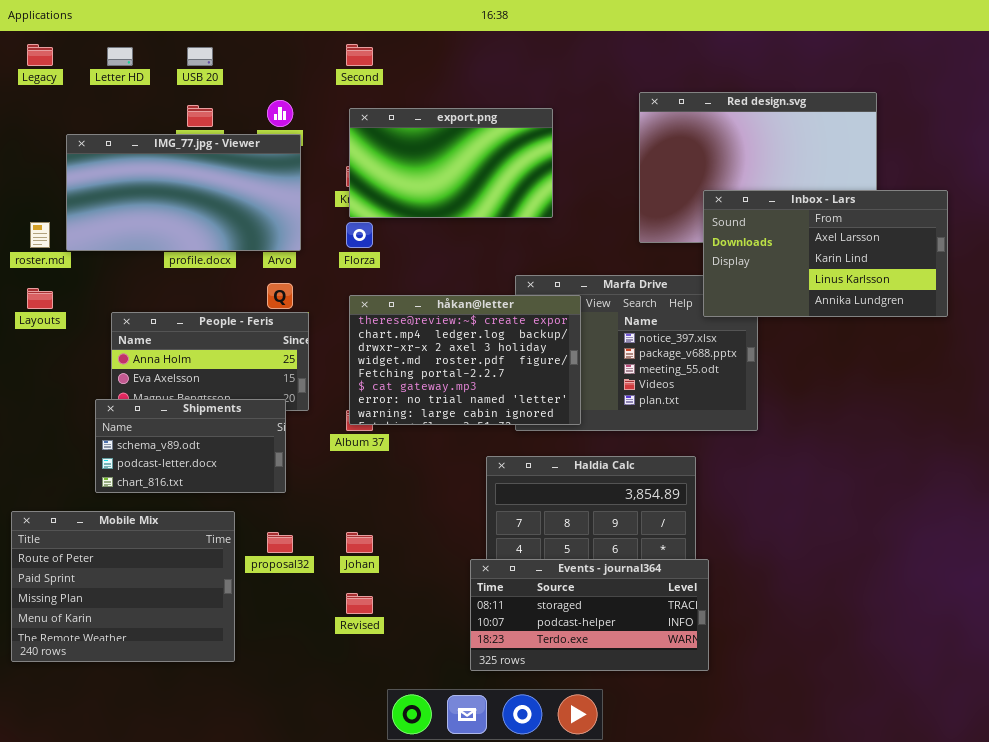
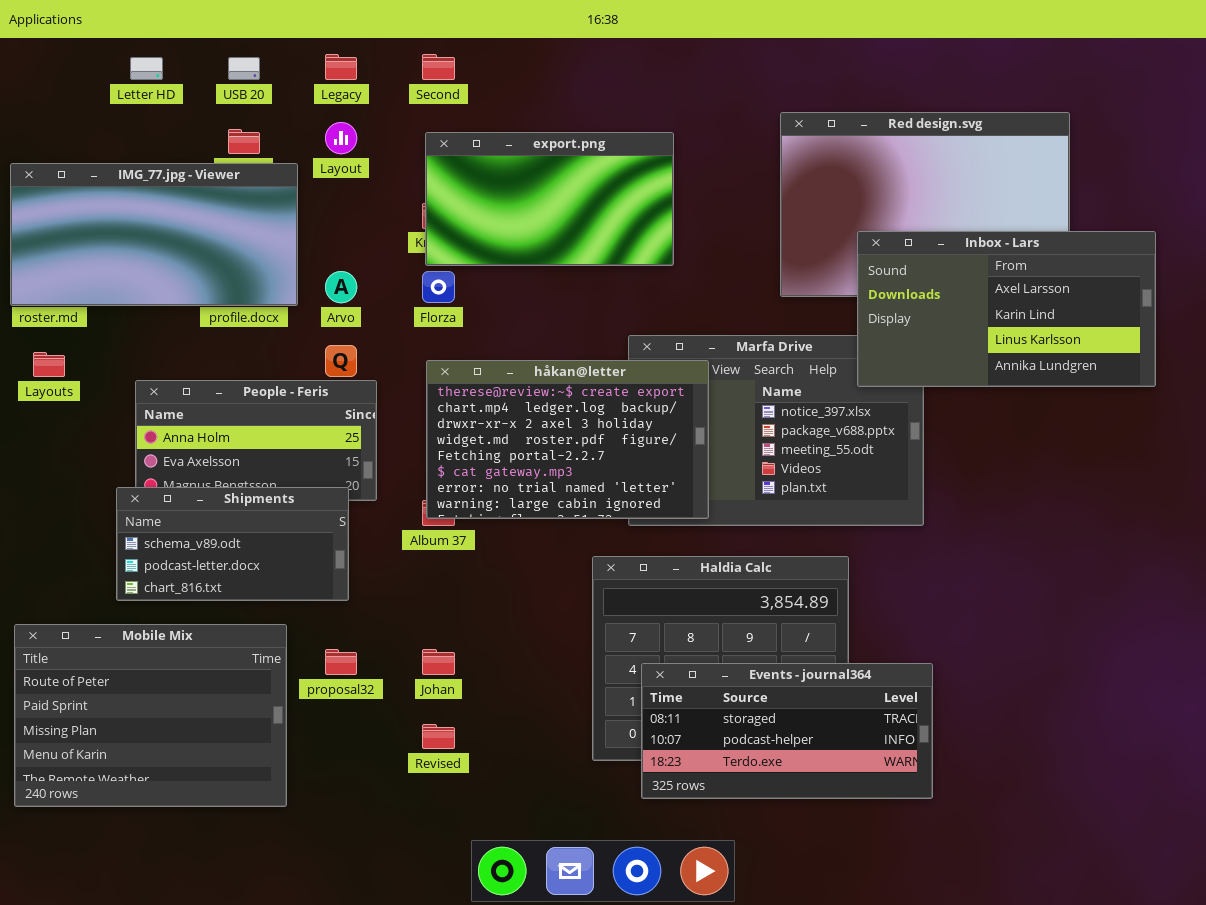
Legacy: [27,44,53,66] -> [325,54,357,80], moved
IMG_77.jpg - Viewer: [66,134,301,251] -> [10,163,298,306], moved
Events - journal364: [470,559,709,671] -> [641,663,933,799], moved

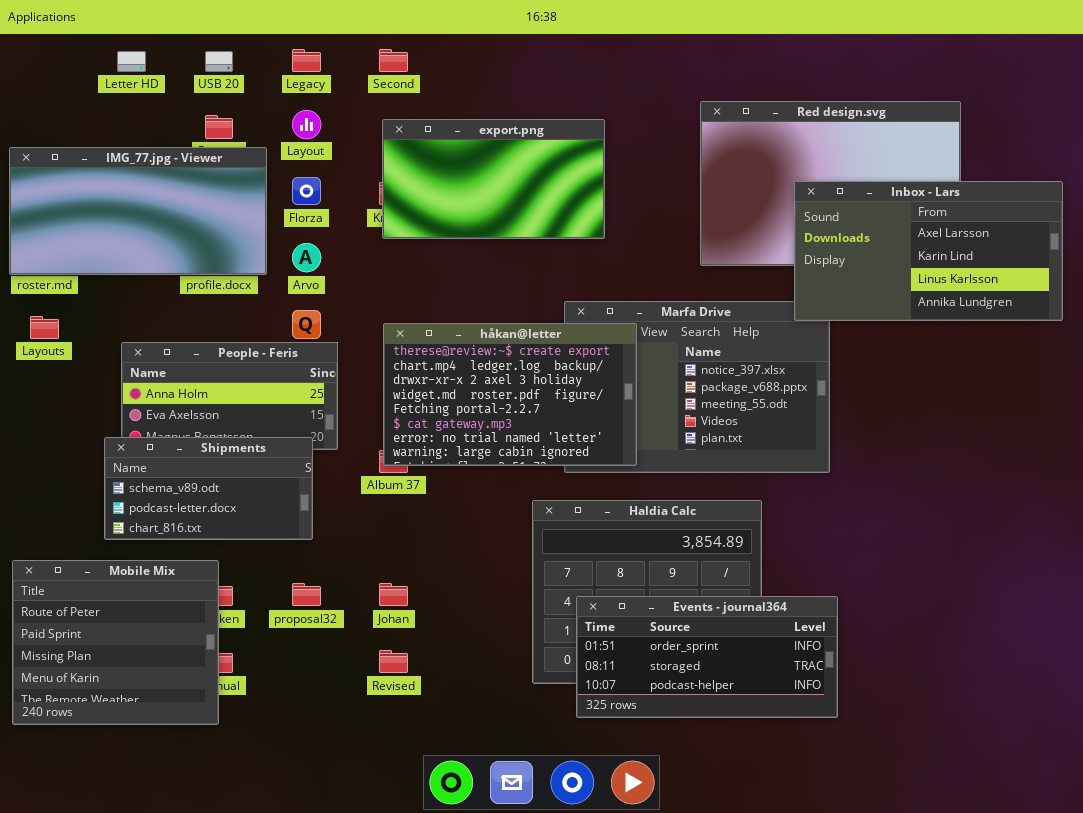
Inbox - Lars: [857,231,1156,387] -> [794,181,1063,321], moved
Florza: [422,271,455,303] -> [292,177,321,205], moved
Mobile Mix: [14,624,287,807] -> [12,560,219,725], resized
Events - journal364: [641,663,933,799] -> [576,596,838,718], scrolled up 1 row

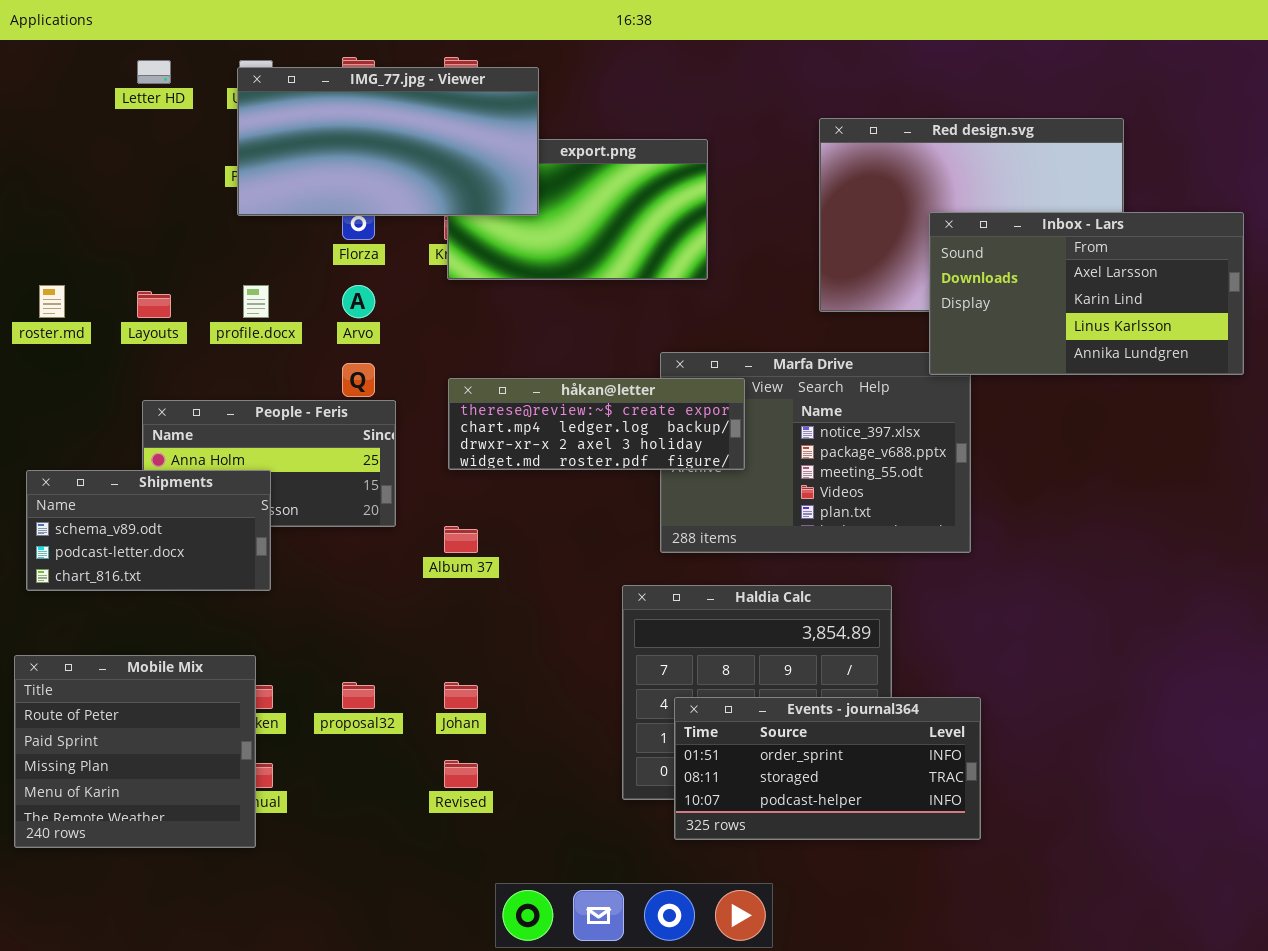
IMG_77.jpg - Viewer: [9,147,267,275] -> [237,67,539,216], moved
Layouts: [30,316,59,339] -> [137,291,171,318], moved
håkan@letter: [383,323,637,466] -> [448,378,745,470], resized
Shipments: [104,437,313,540] -> [26,470,271,591], moved

